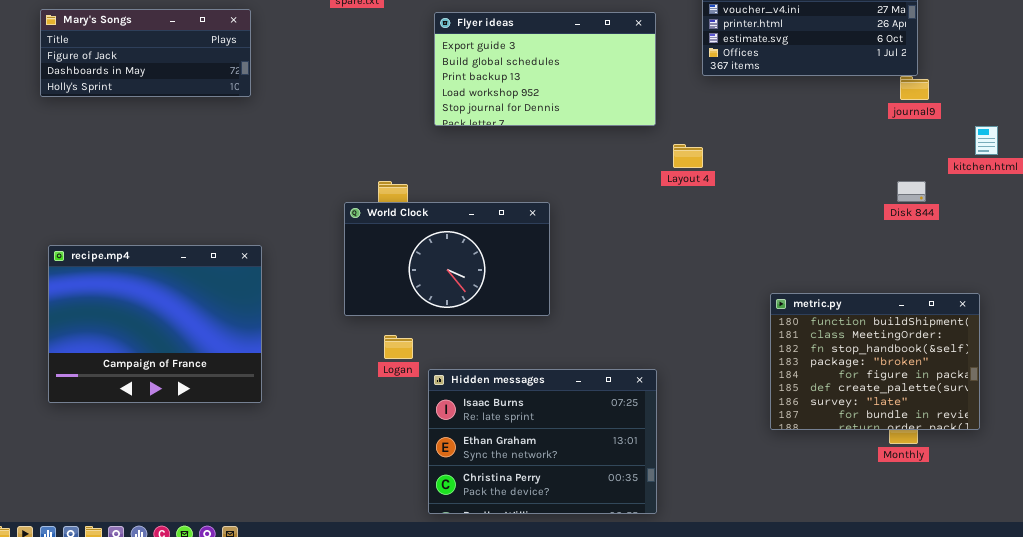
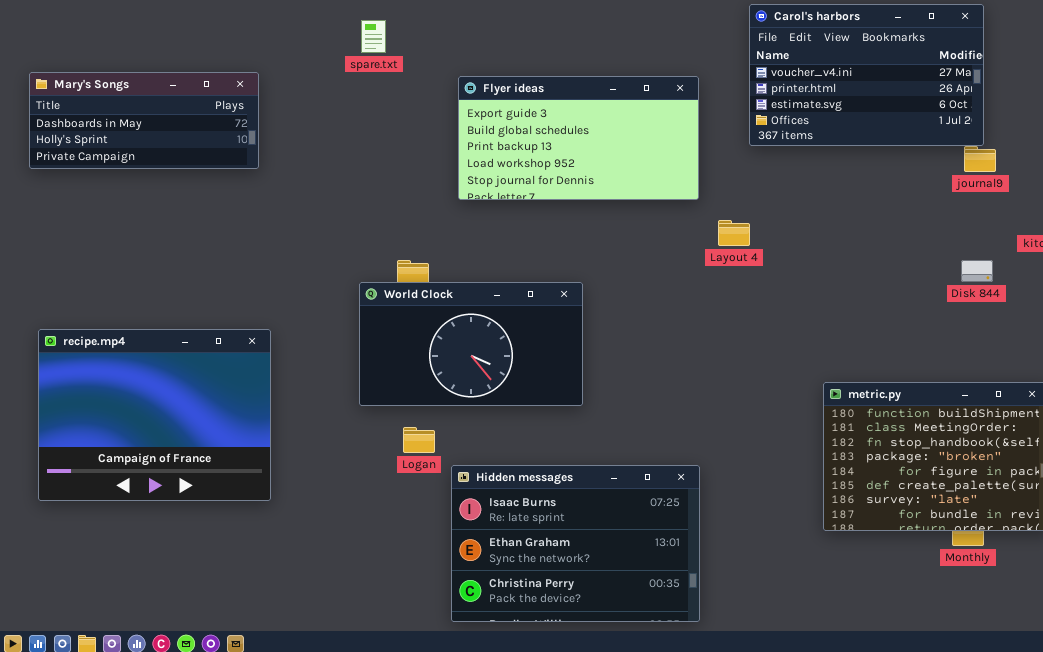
Mary's Songs: [40,9,251,97] -> [29,72,259,169], scrolled down 1 row

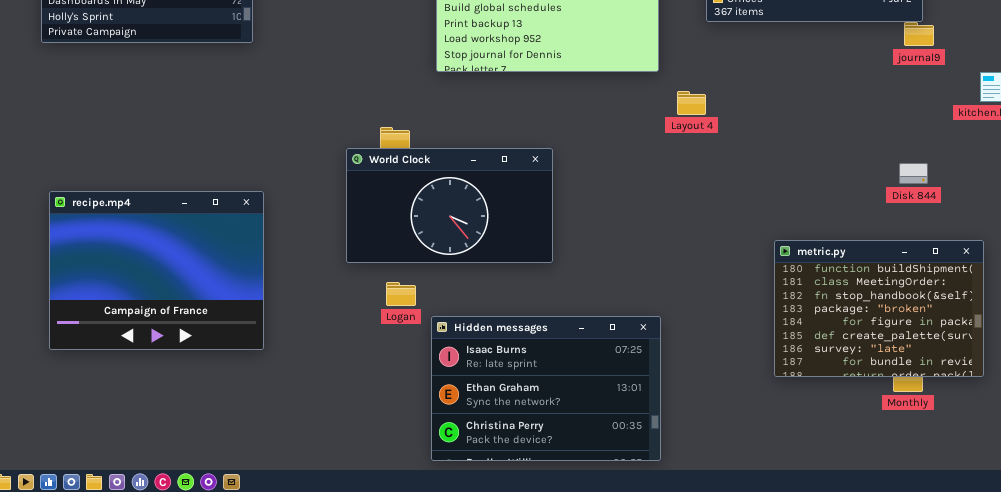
Disk 844: [961,260,993,282] -> [899,163,928,184], moved

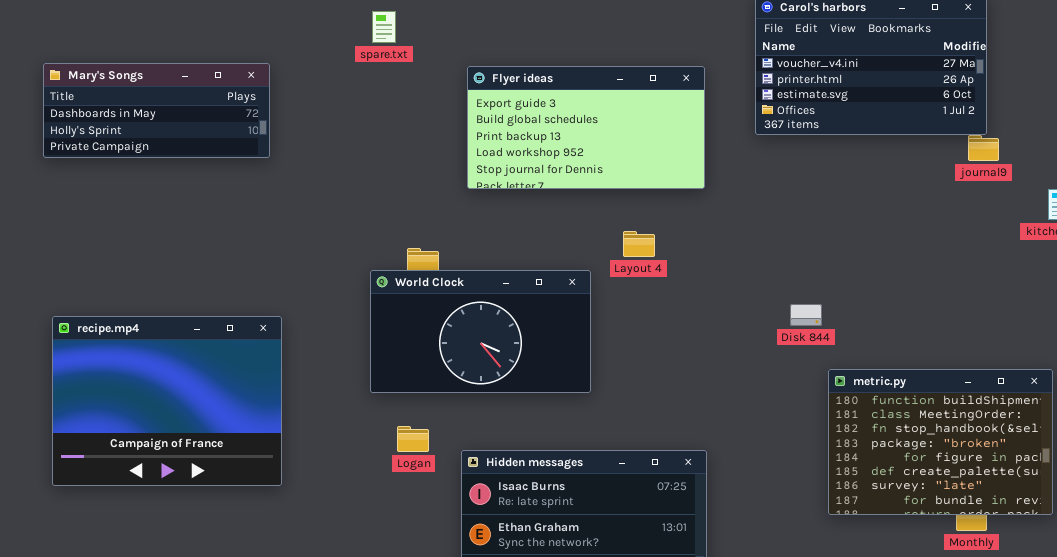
Layout 4: [677,91,706,115] -> [623,231,655,257], moved
Disk 844: [899,163,928,184] -> [790,304,822,326], moved
Logan: [386,282,416,306] -> [397,426,429,452], moved

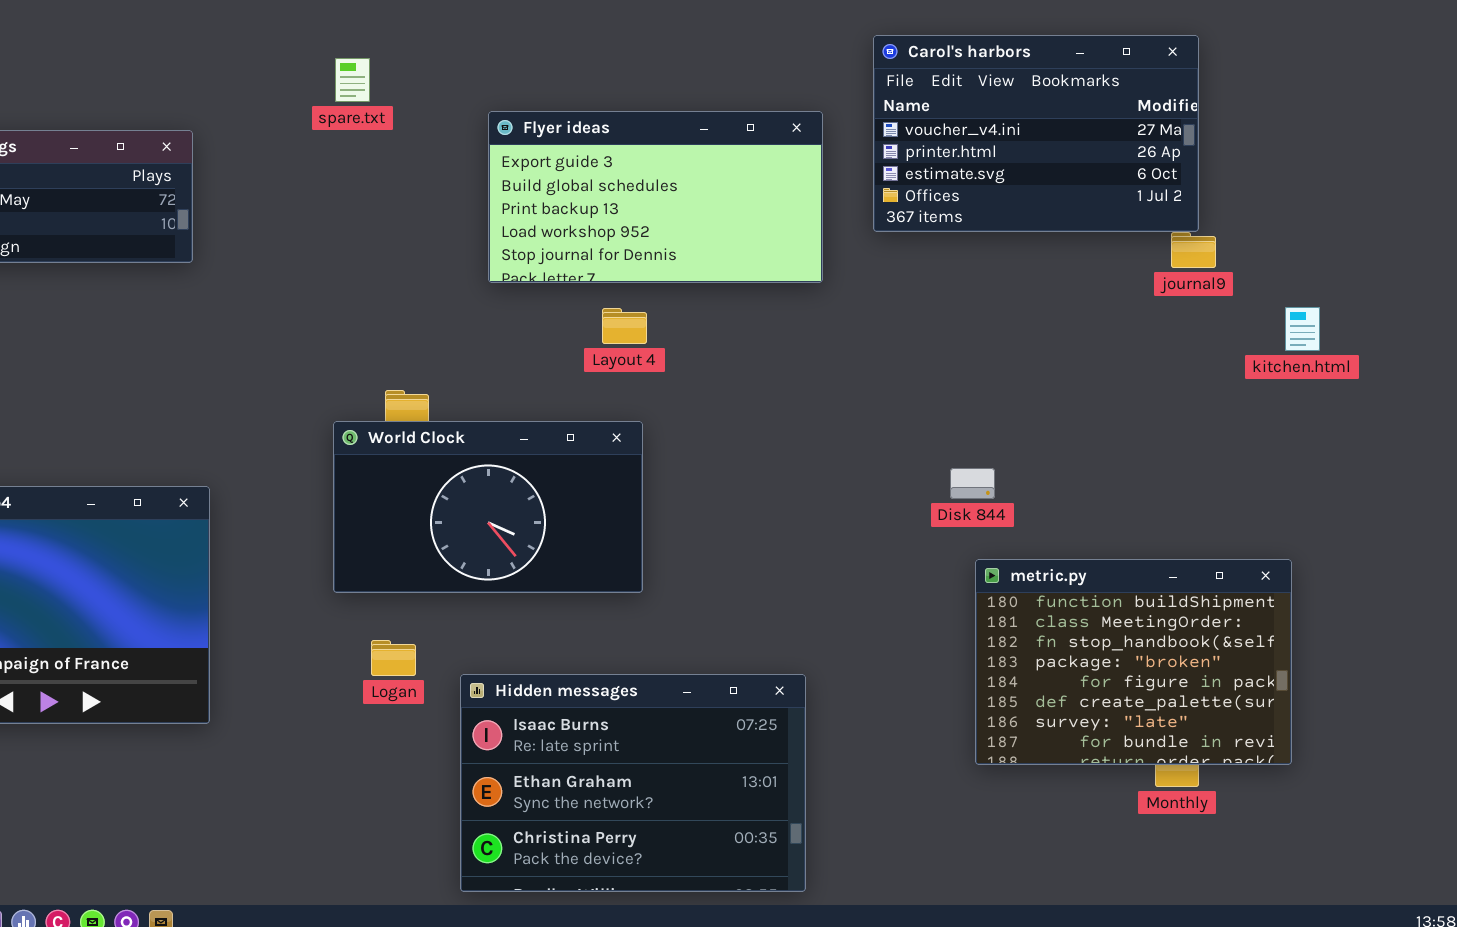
Flyer ideas: [467,66,705,189] -> [488,111,823,283], moved
Layout 4: [623,231,655,257] -> [602,308,647,344], moved
Disk 844: [790,304,822,326] -> [950,468,995,499], moved

